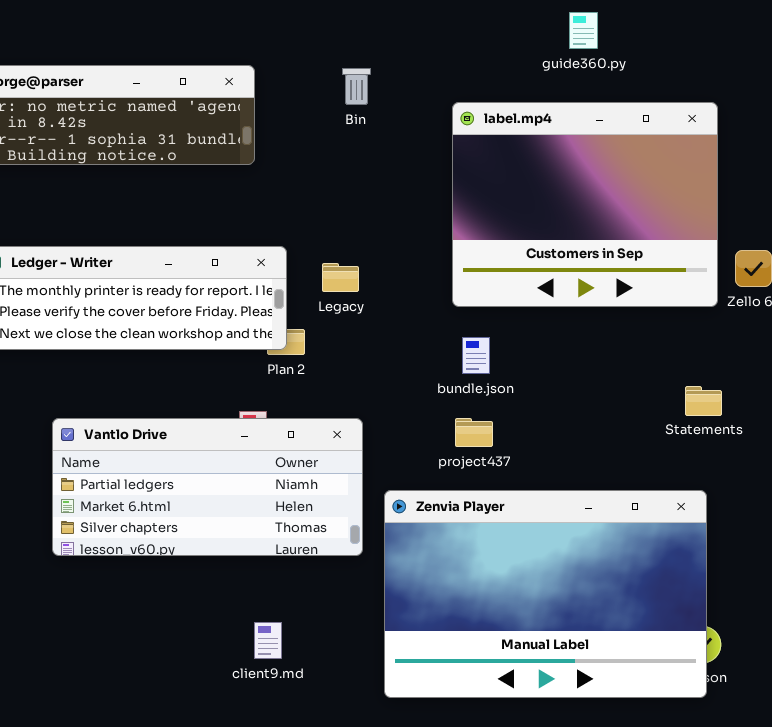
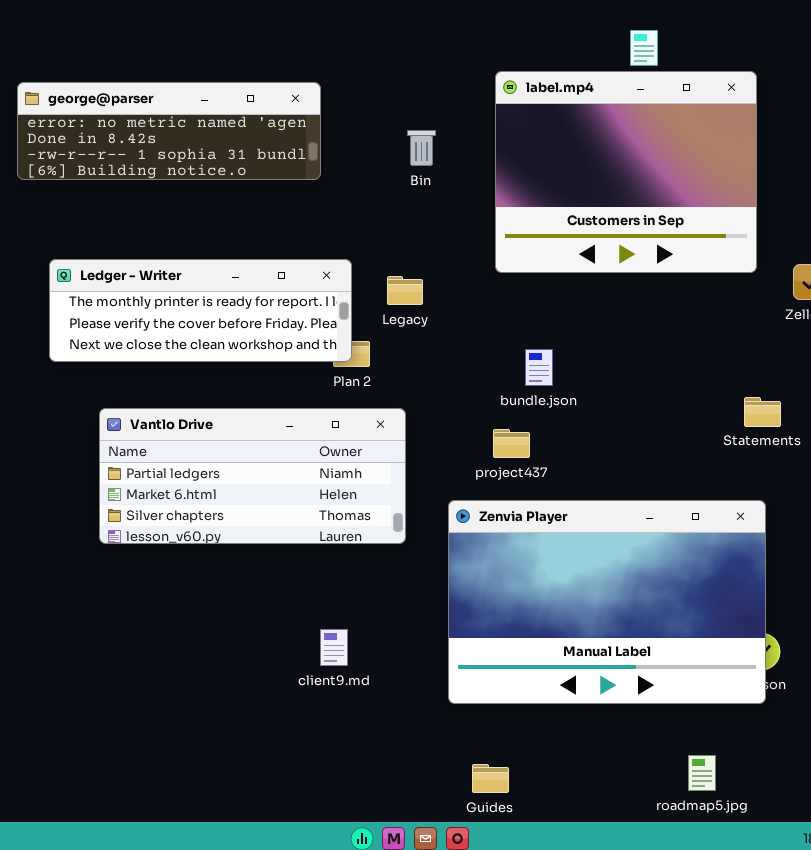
Bin: [342,68,371,105] -> [407,130,436,166], moved
label.mp4: [452,102,718,307] -> [495,71,757,273], moved
Vantlo Drive: [52,418,363,556] -> [99,408,406,544], moved
project437: [455,418,493,447] -> [493,429,530,458], moved

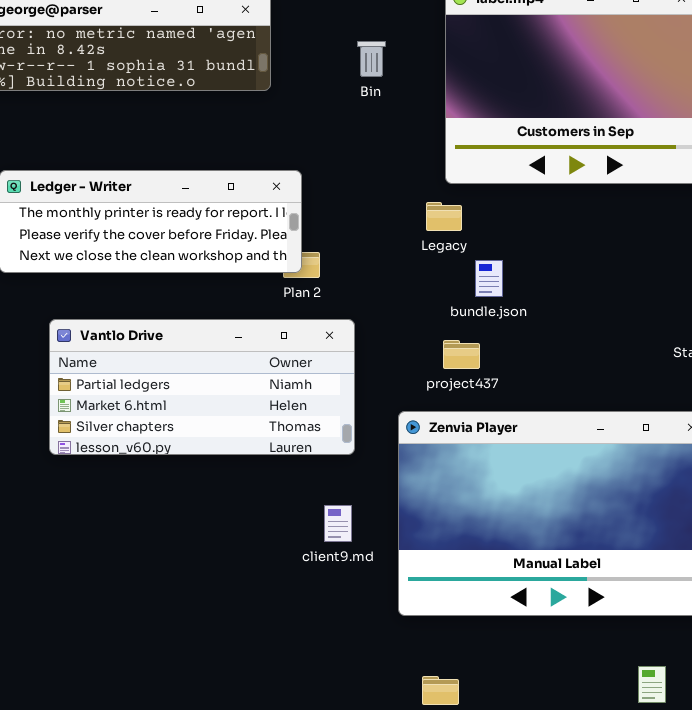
Legacy: [387,276,423,305] -> [426,202,462,231], moved
client9.md: [320,629,348,666] -> [324,505,352,542], moved

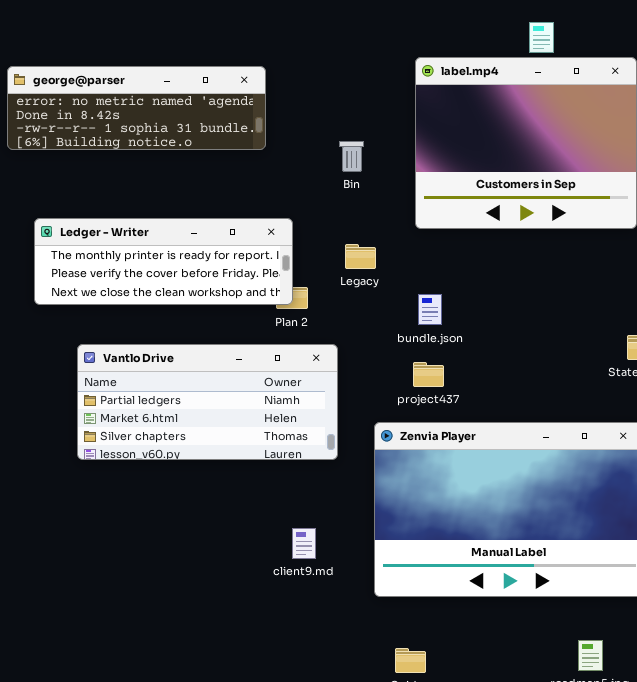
Bin: [357,41,386,77] -> [339,141,364,172], moved
Legacy: [426,202,462,231] -> [345,244,376,269], moved
bundle.json: [475,260,503,297] -> [418,294,442,325], moved
client9.md: [324,505,352,542] -> [292,528,316,559], moved

